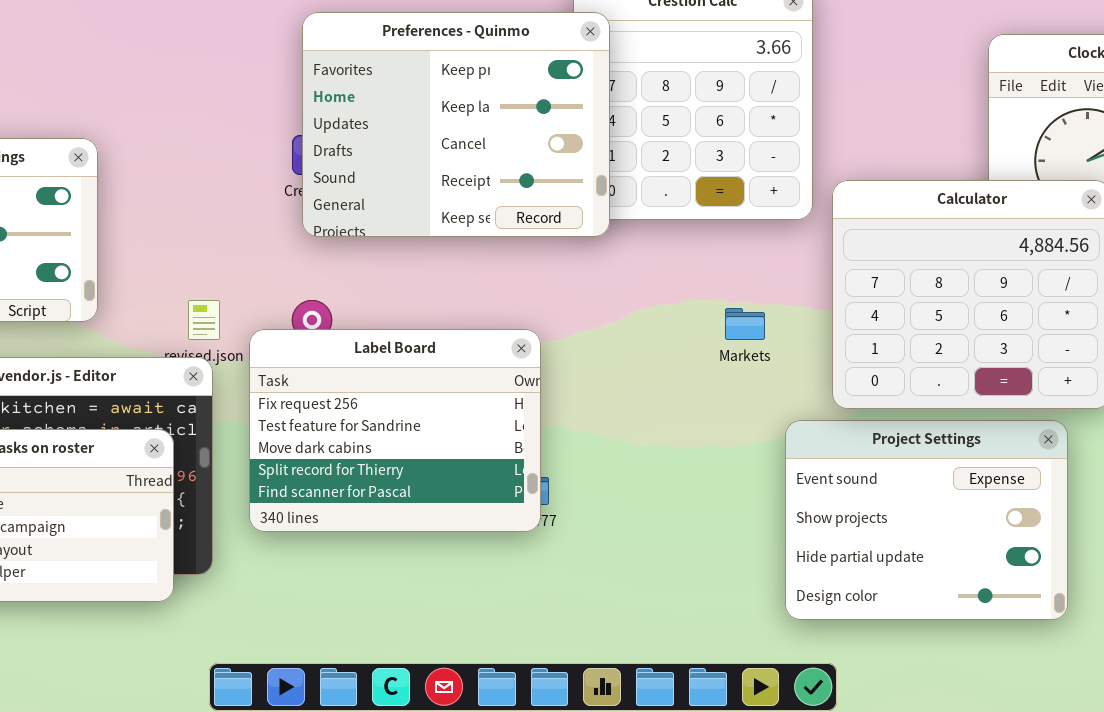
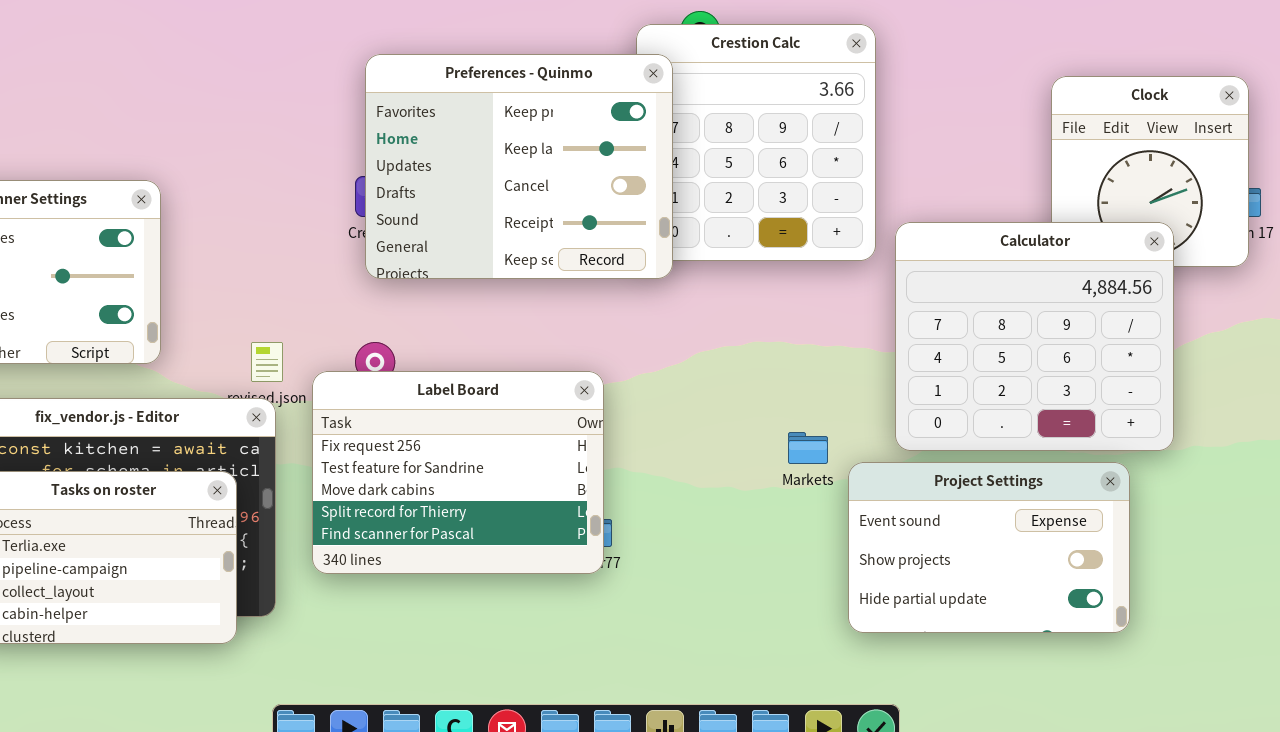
Markets: [725,308,765,340] -> [788,432,828,464], moved
Project Settings: [785,420,1068,620] -> [848,462,1130,633], resized

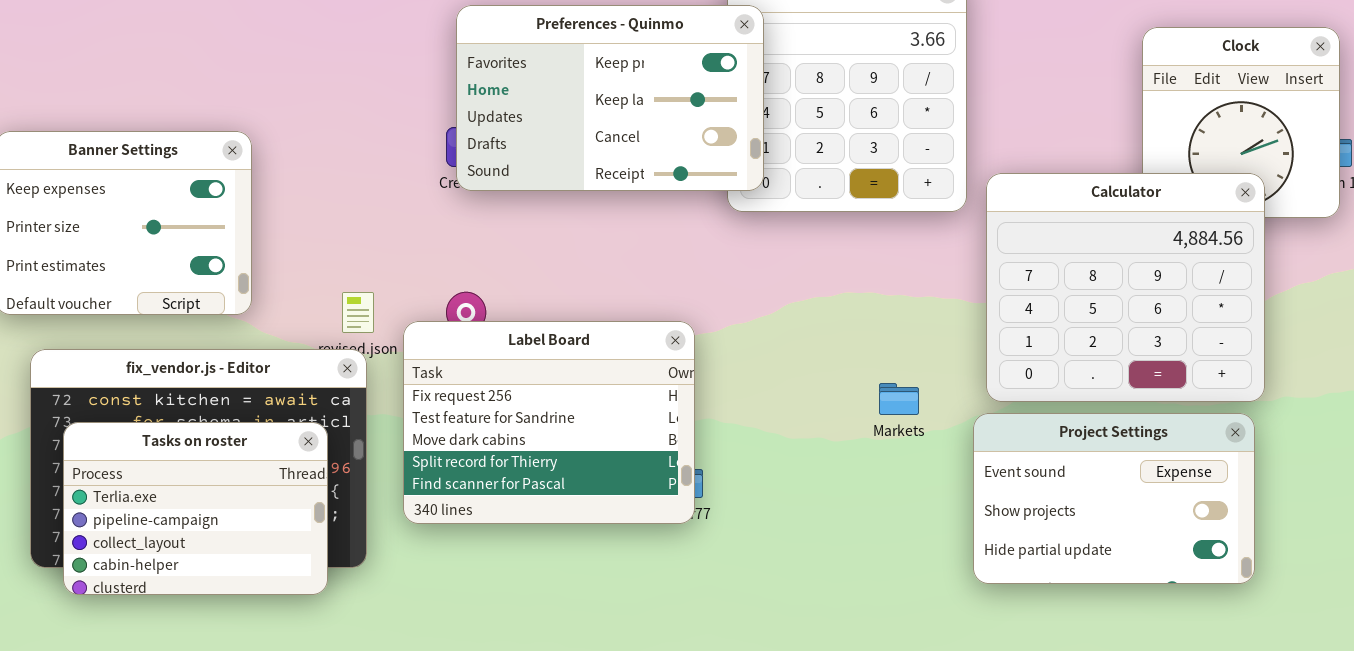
Preferences - Quinmo: [365,54,673,279] -> [456,5,764,191], resized
Project Settings: [848,462,1130,633] -> [973,413,1255,584], moved

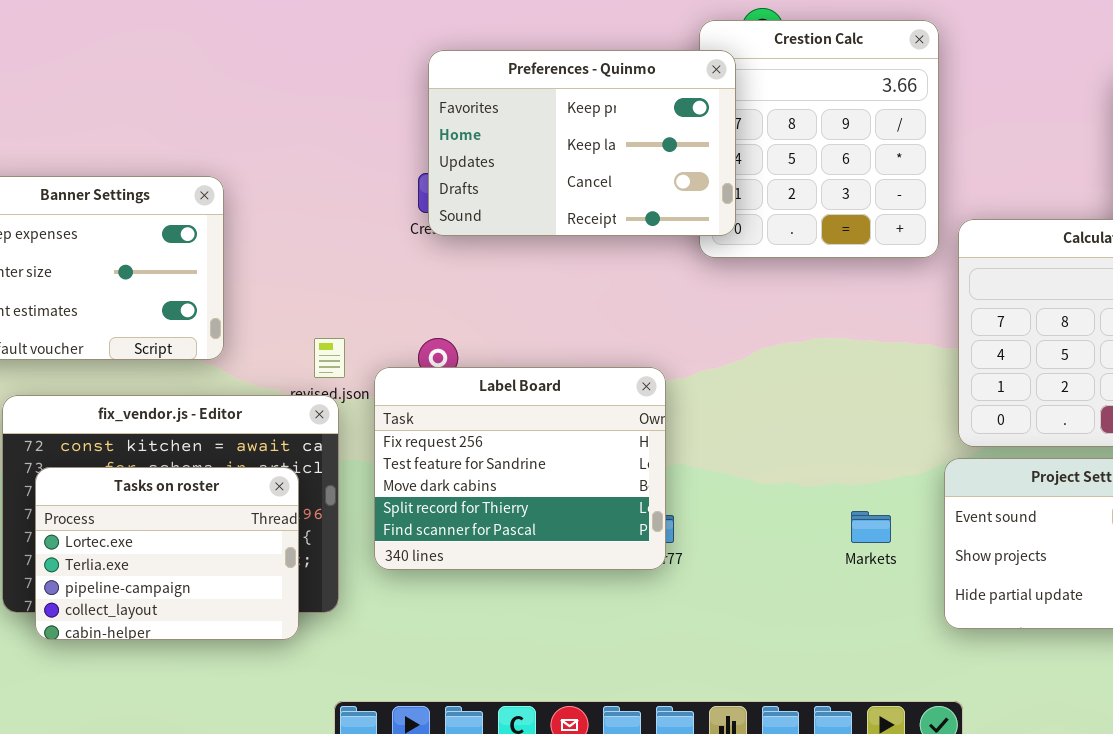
Markets: [879,383,919,415] -> [851,511,891,543], moved
Tasks on roster: [63,422,328,595] -> [35,467,299,640], scrolled up 1 row

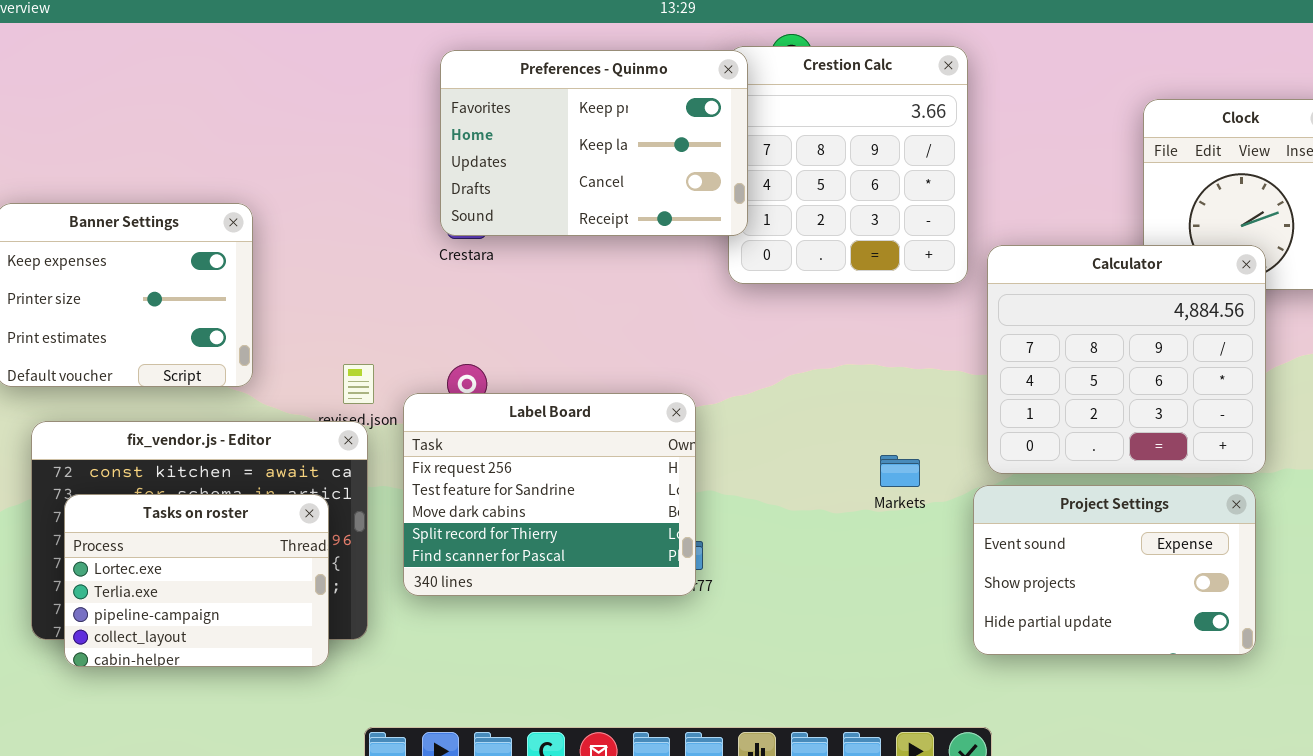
Preferences - Quinmo: [428,50,736,236] -> [440,50,748,236], moved
Markets: [851,511,891,543] -> [880,455,920,487], moved

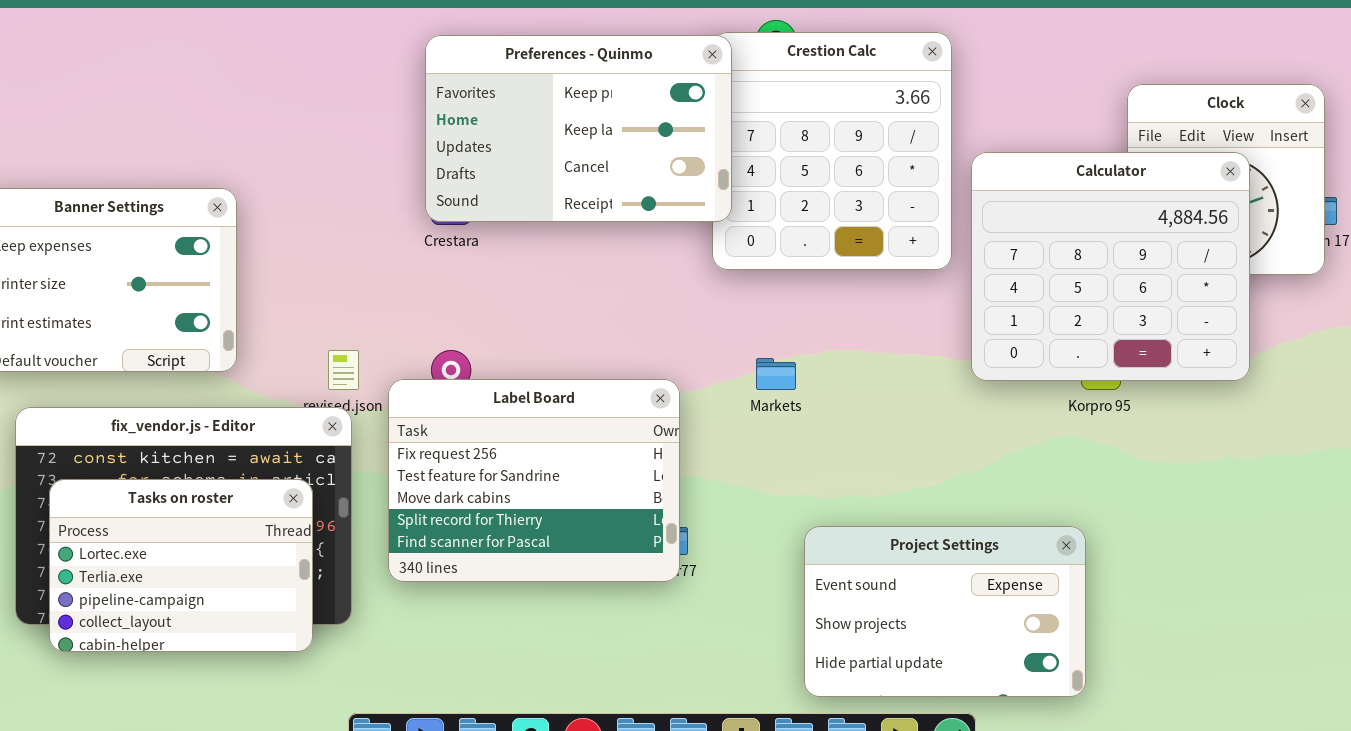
Calculator: [987,245,1266,474] -> [971,152,1250,381], moved
Markets: [880,455,920,487] -> [756,358,796,390], moved
Project Settings: [973,485,1256,655] -> [804,526,1086,697], moved

